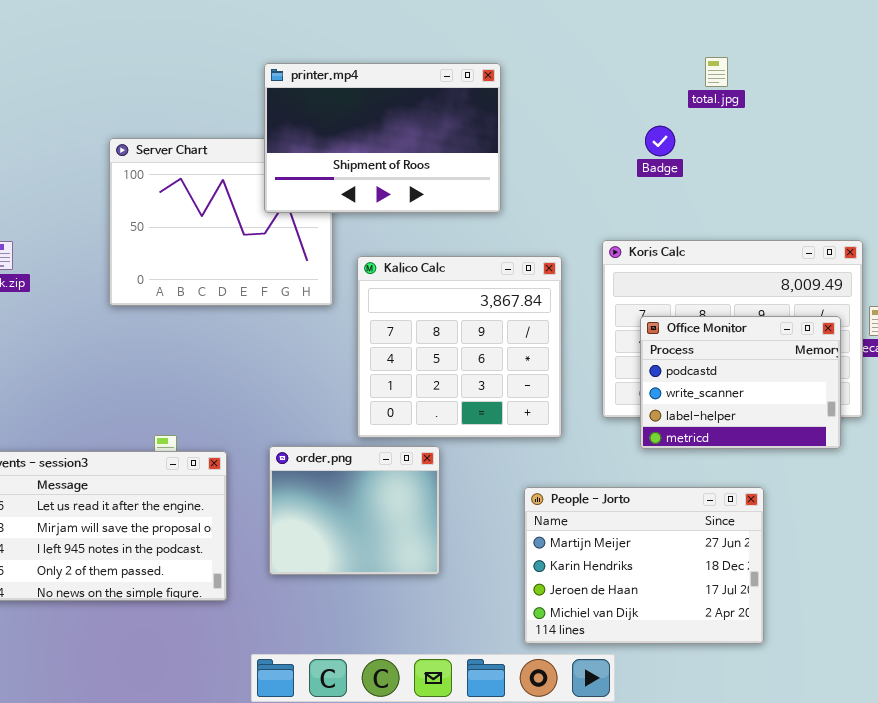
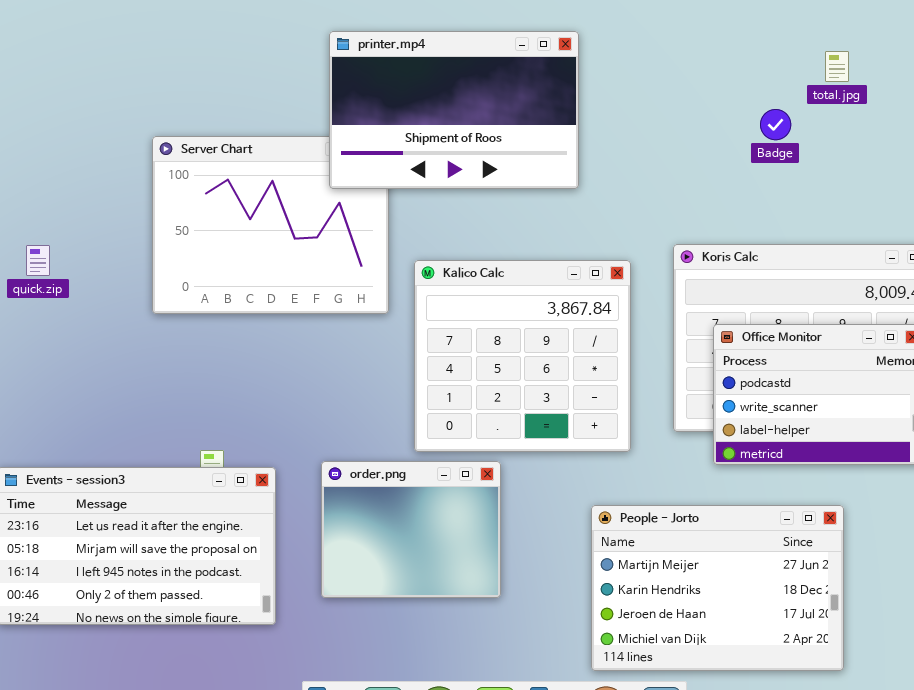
total.jpg: [705,57,728,87] -> [825,51,849,82], moved
printer.mp4: [264,63,501,213] -> [329,31,579,189], moved
Badge: [645,126,675,156] -> [760,109,791,140], moved

